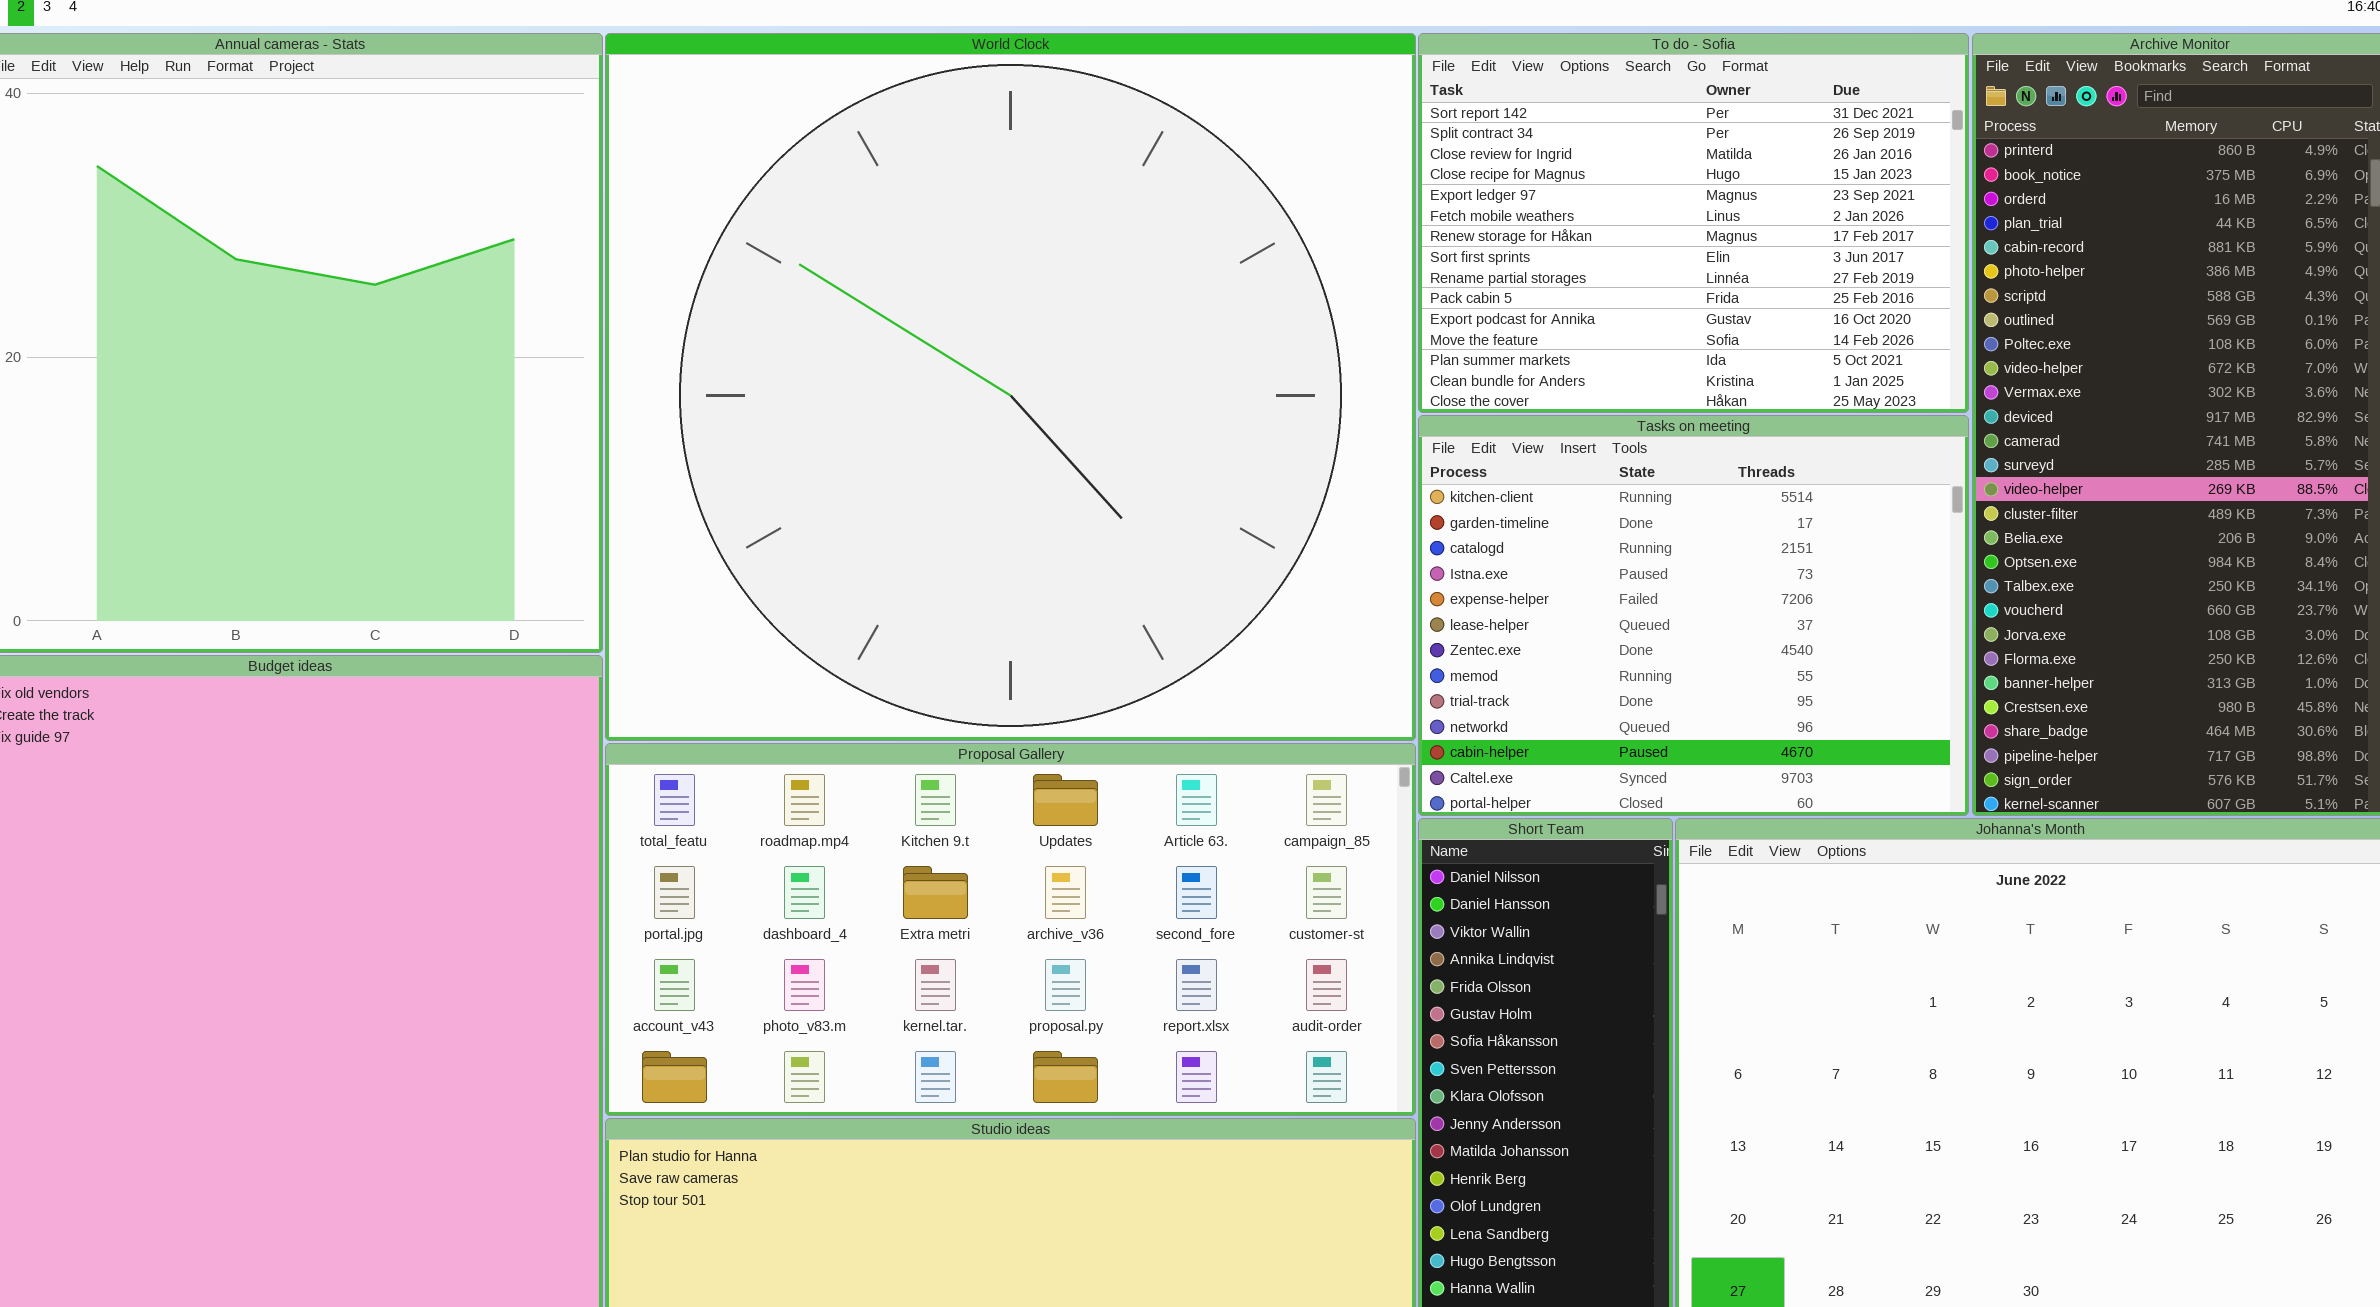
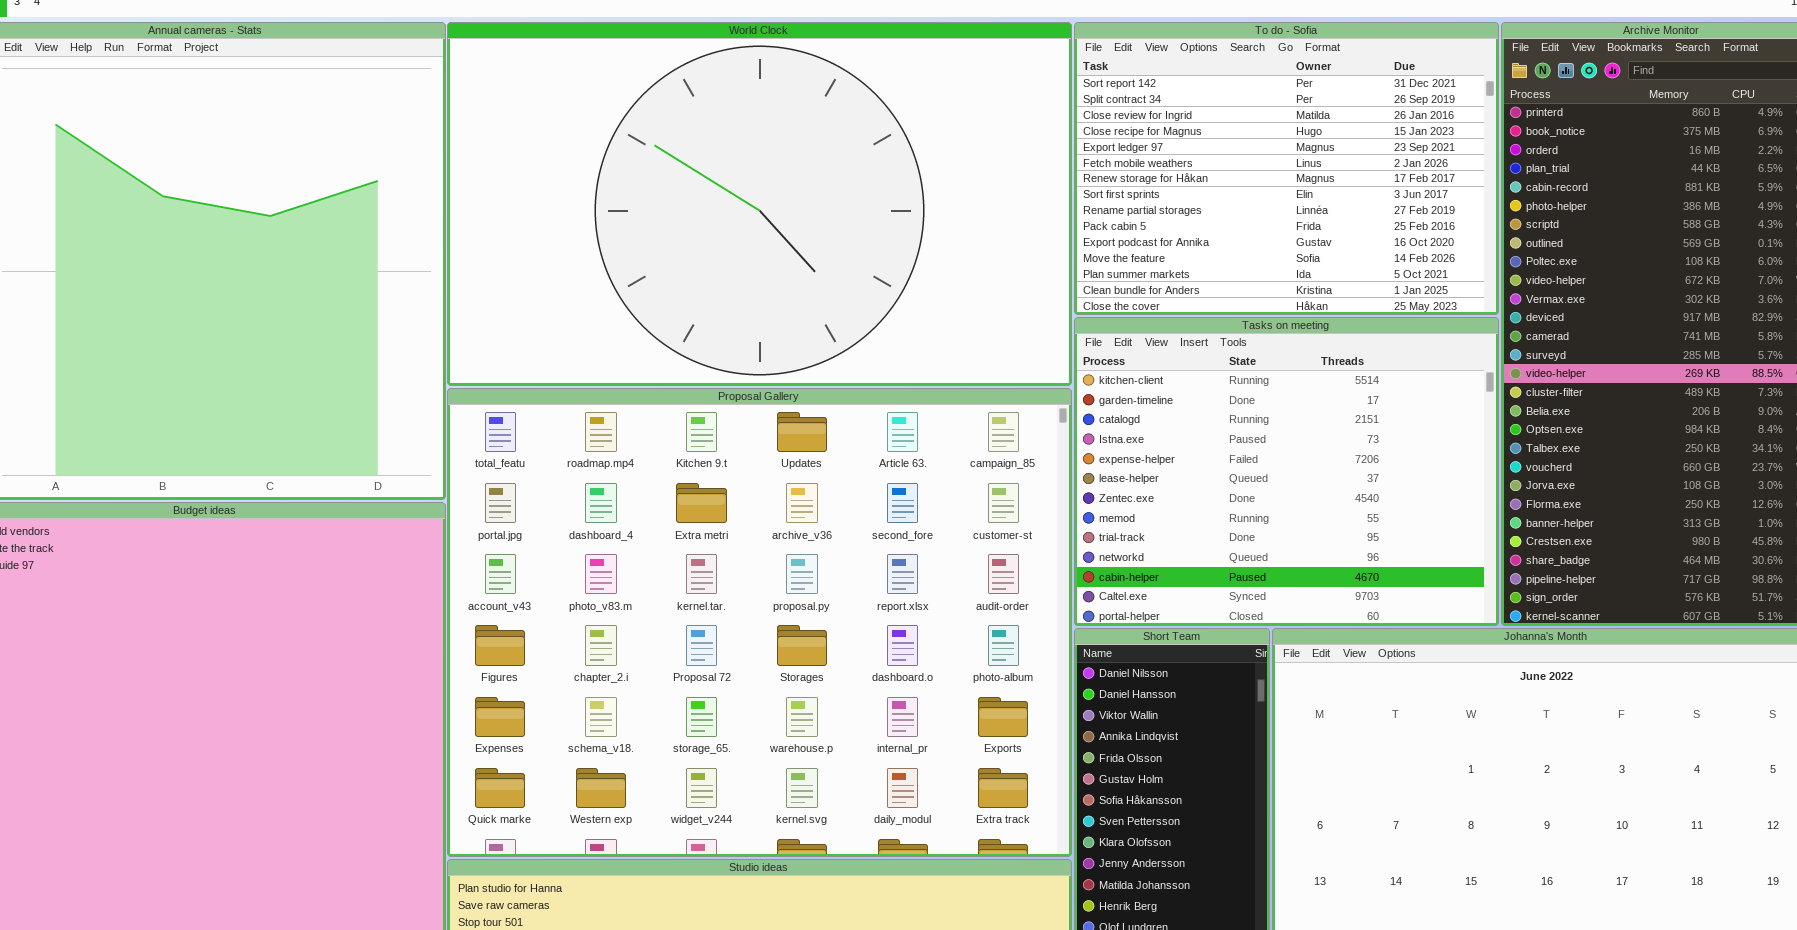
World Clock: [605,33,1416,741] -> [447,22,1072,386], resized
Proposal Gallery: [605,743,1416,1116] -> [447,388,1072,857], resized

